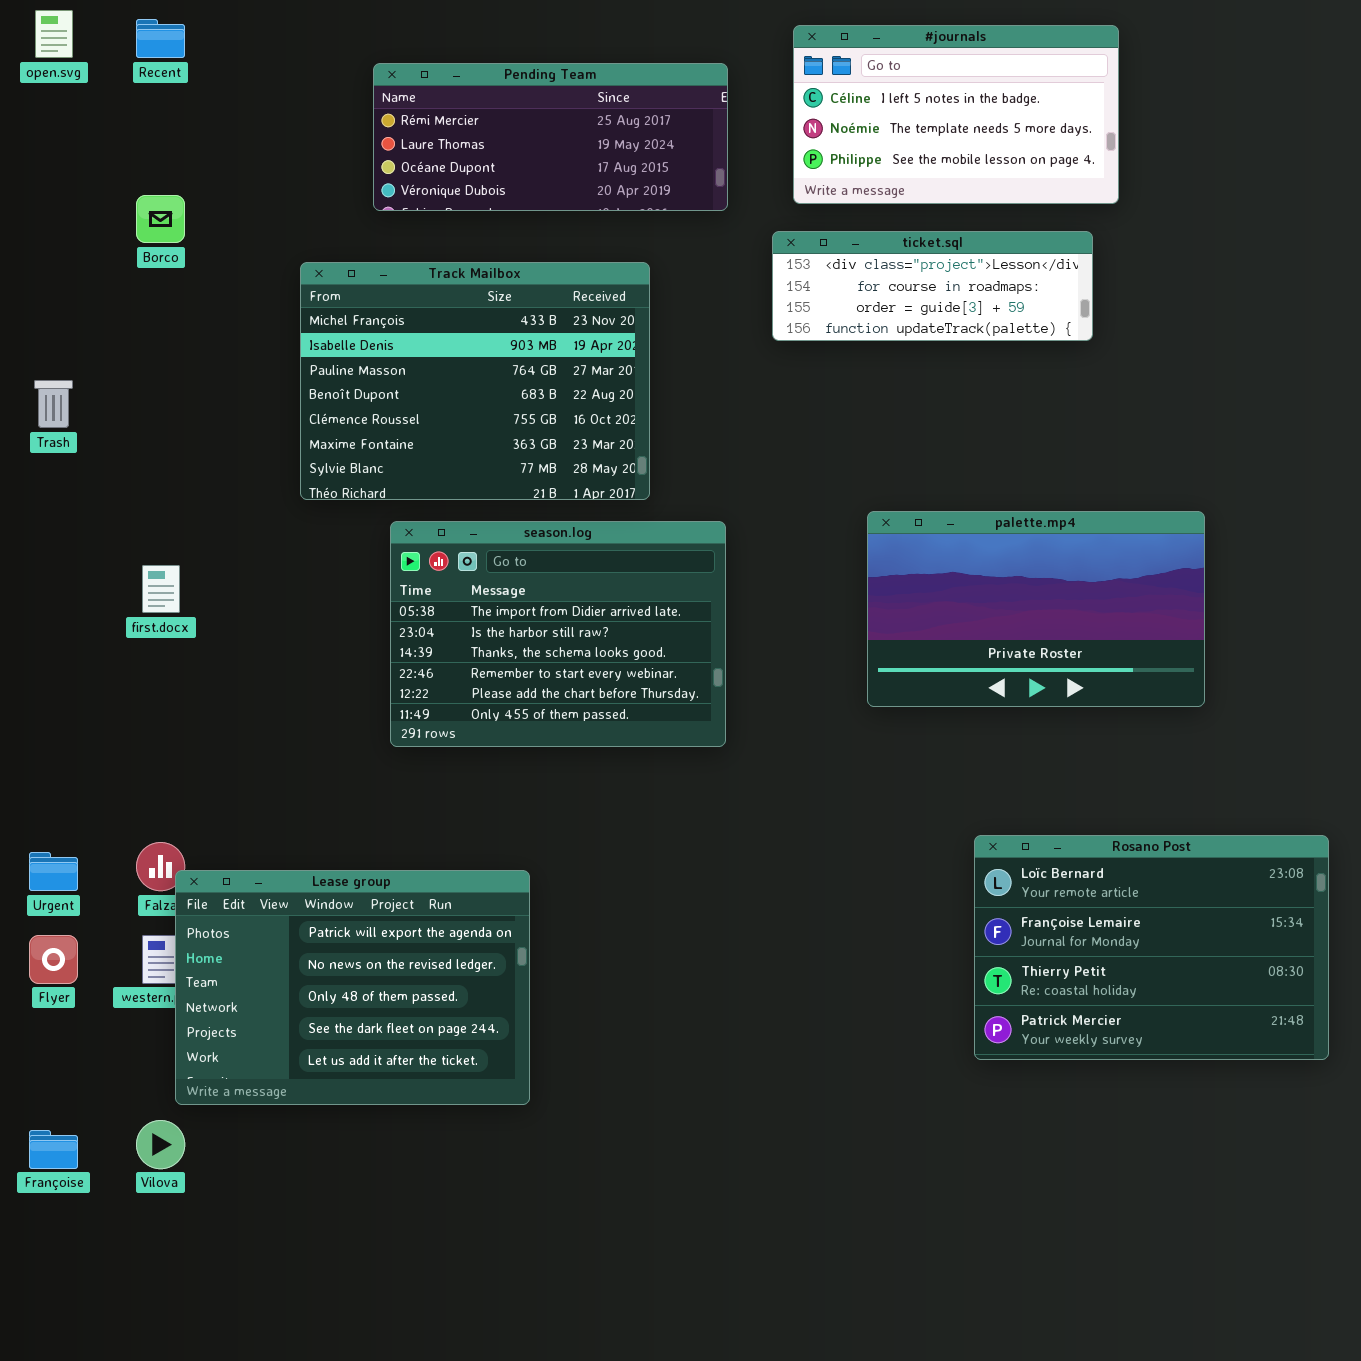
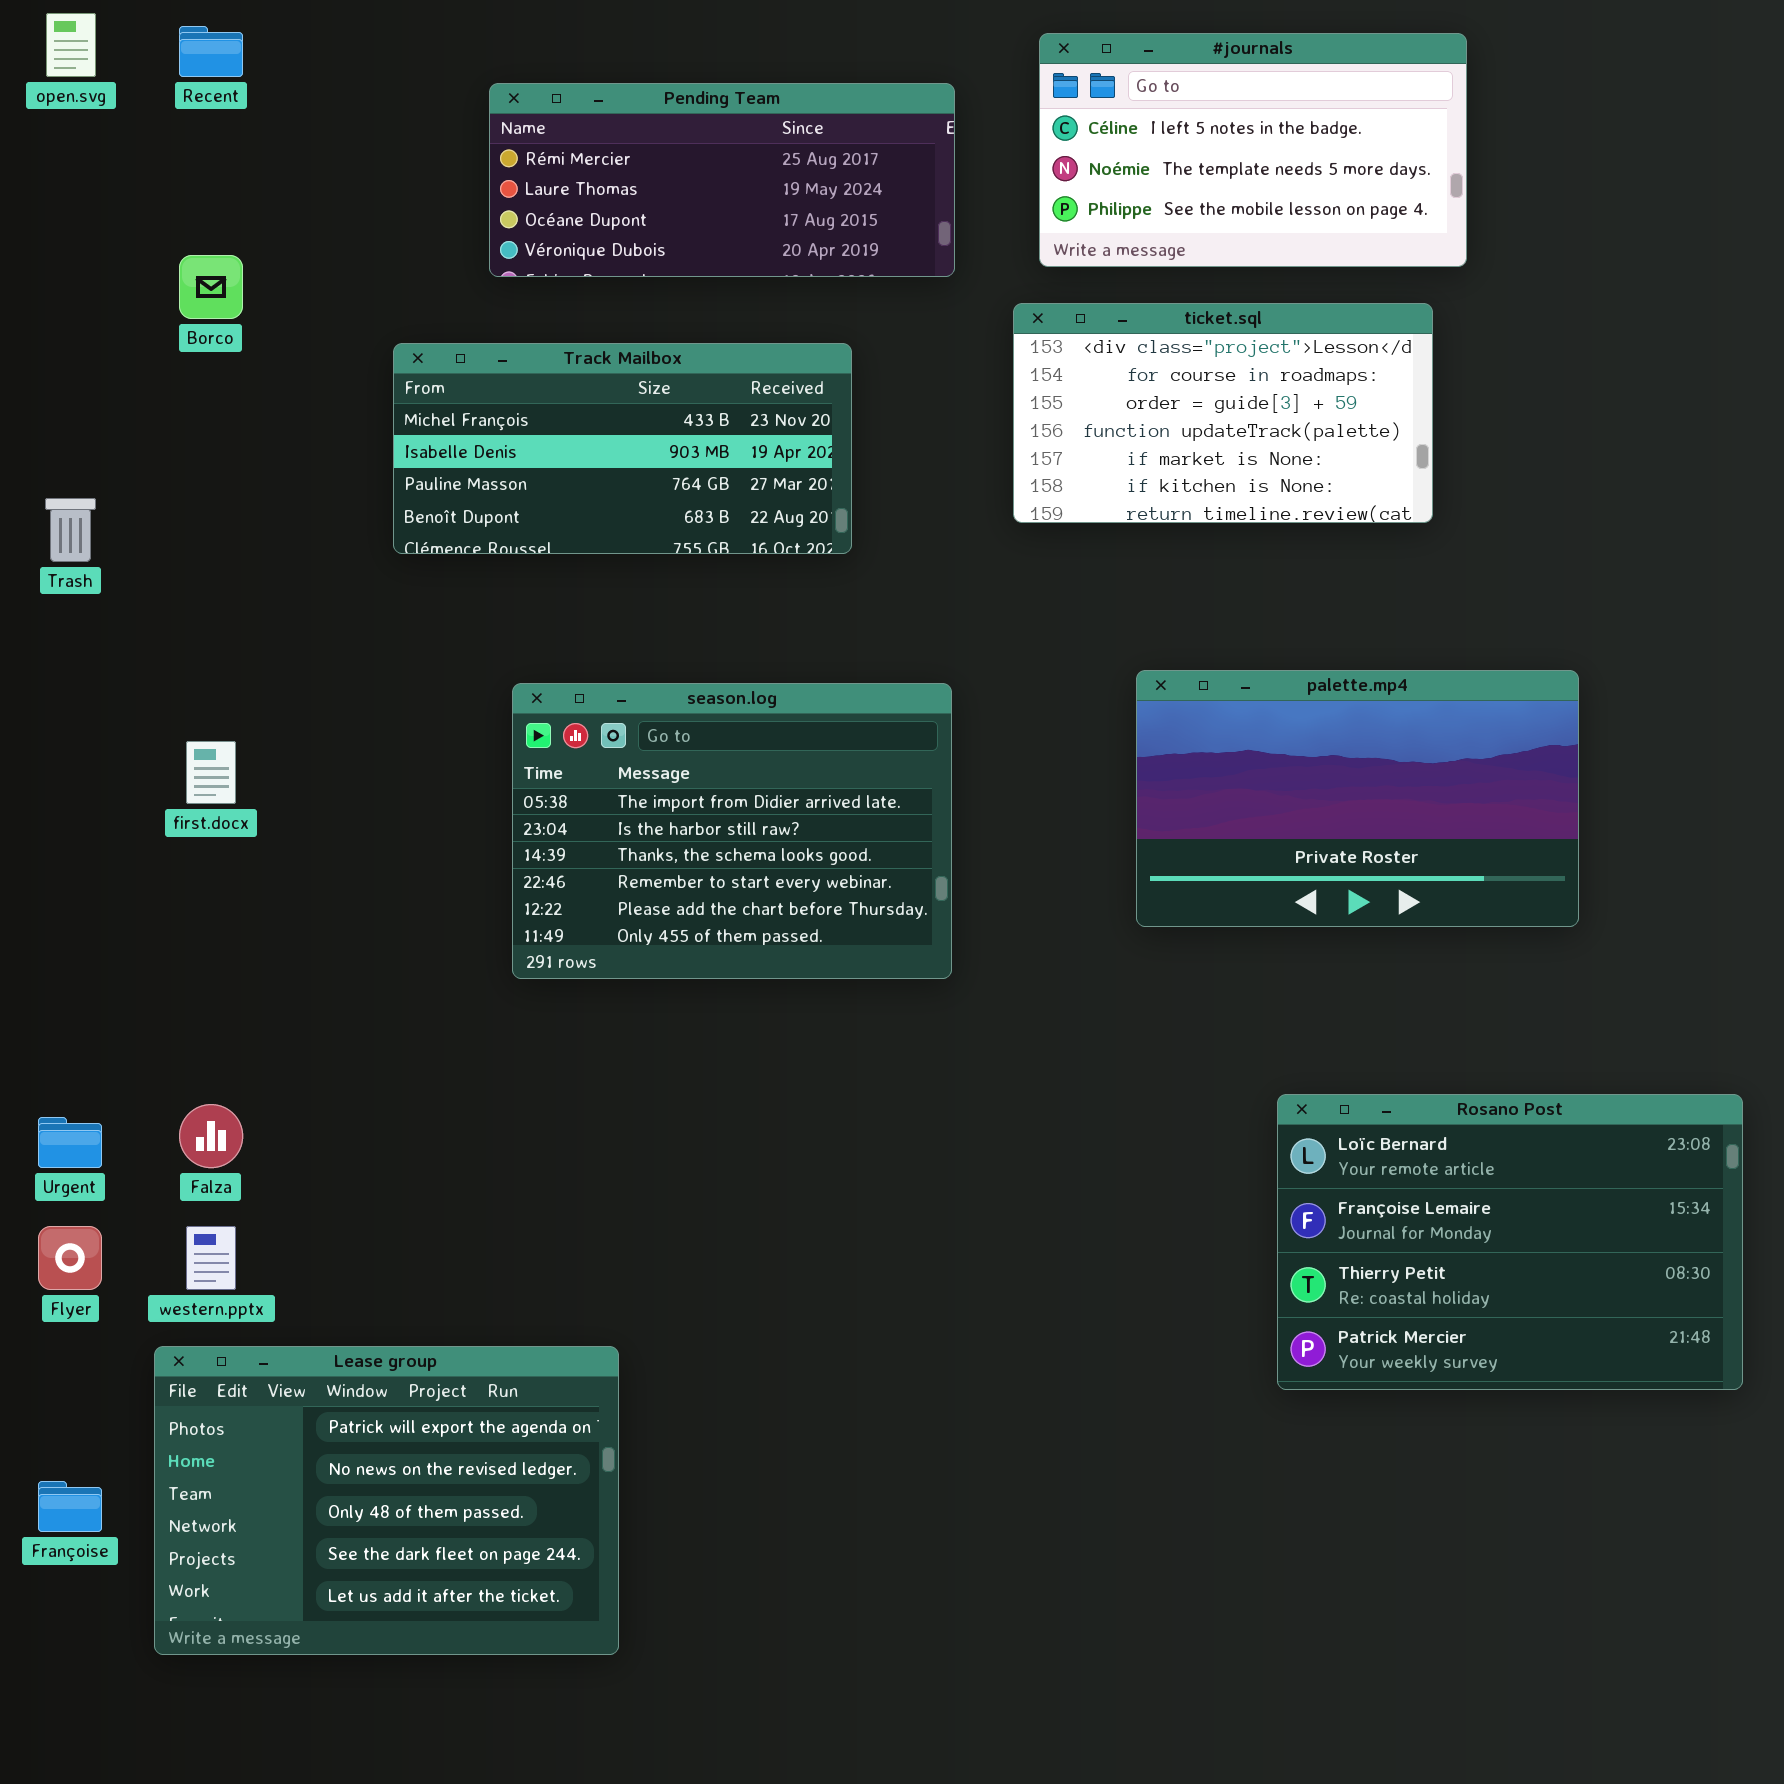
ticket.sql: [772,231,1093,341] -> [1013,303,1433,523], resized
Track Mailbox: [300,262,650,500] -> [393,343,852,554], resized
Lease group: [175,870,530,1105] -> [154,1346,619,1655], moved

